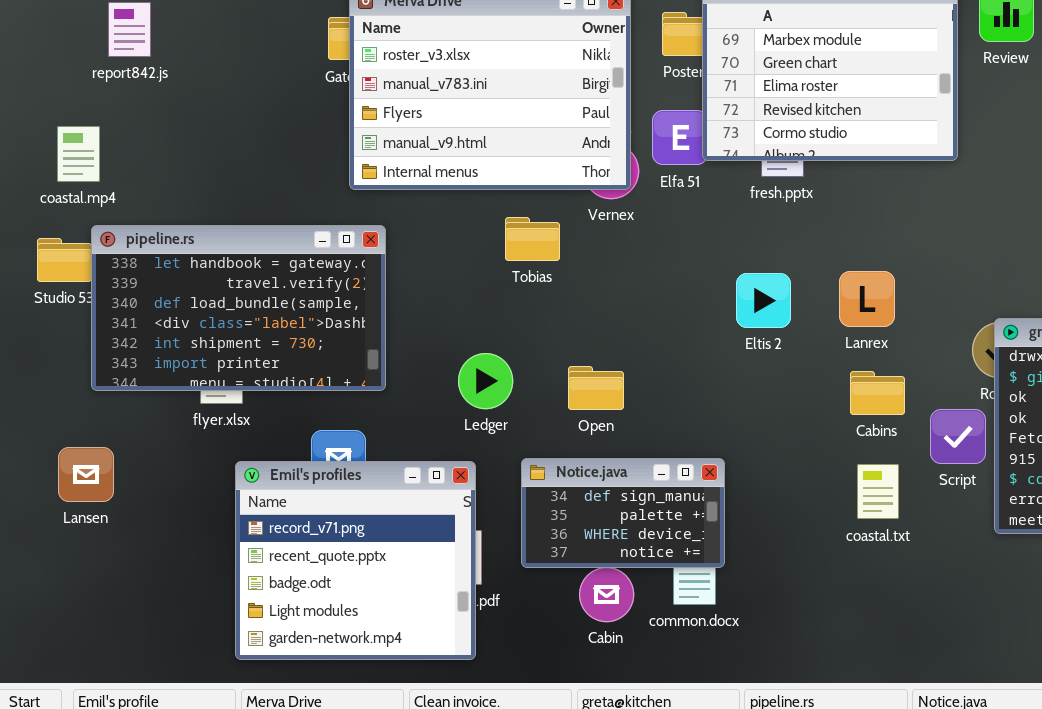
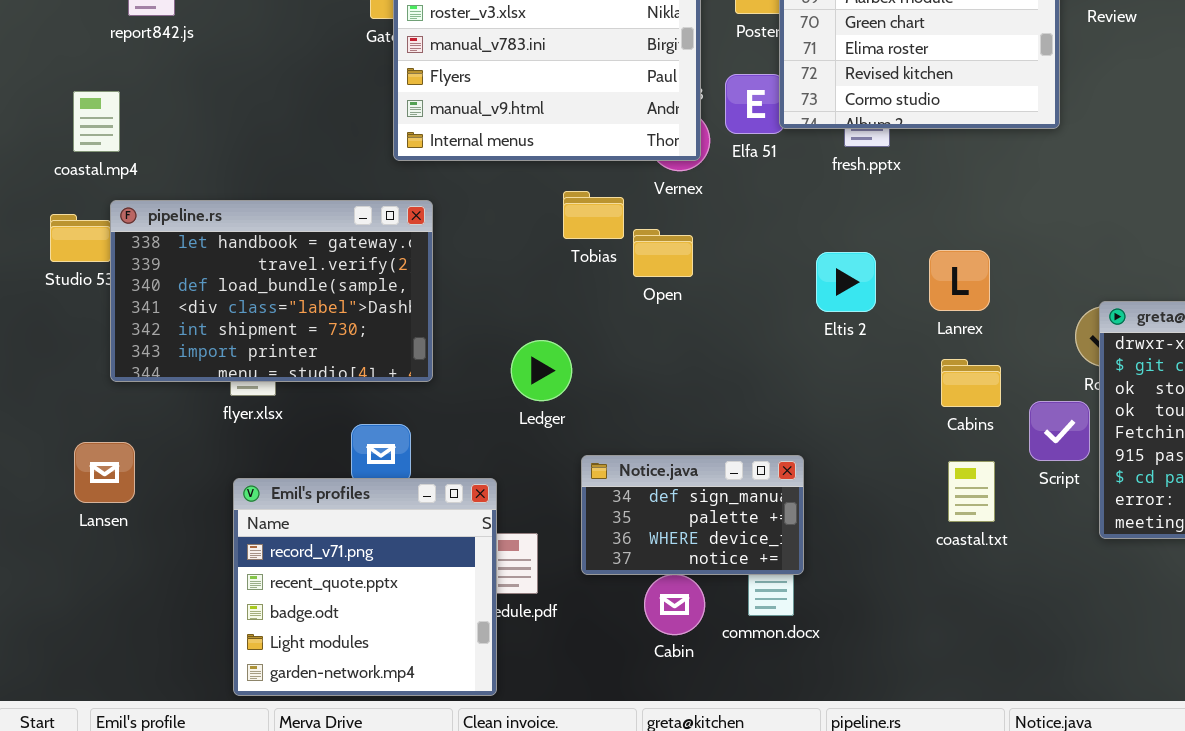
Open: [568,366,624,410] -> [633,229,693,277], moved
Emil's profiles: [235,461,476,660] -> [233,478,497,696], moved

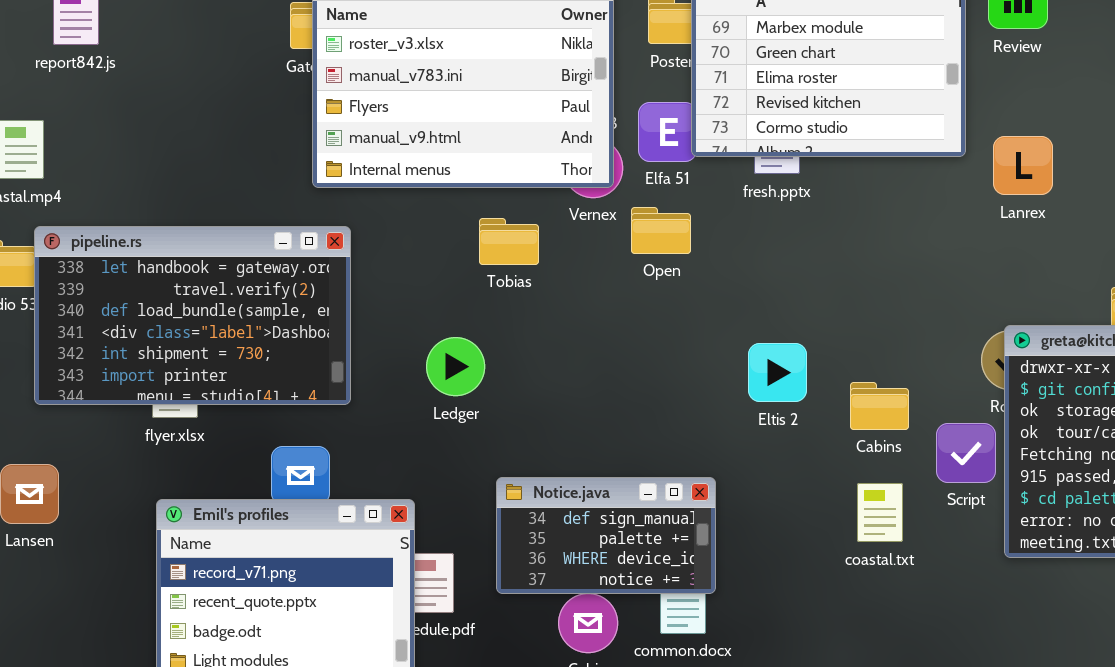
Open: [633,229,693,277] -> [631,207,691,254], moved
Lanrex: [929,250,990,311] -> [993,136,1053,195], moved
Eltis 2: [816,252,876,312] -> [748,343,807,402], moved
Ledger: [511,340,572,401] -> [426,337,485,396], moved

